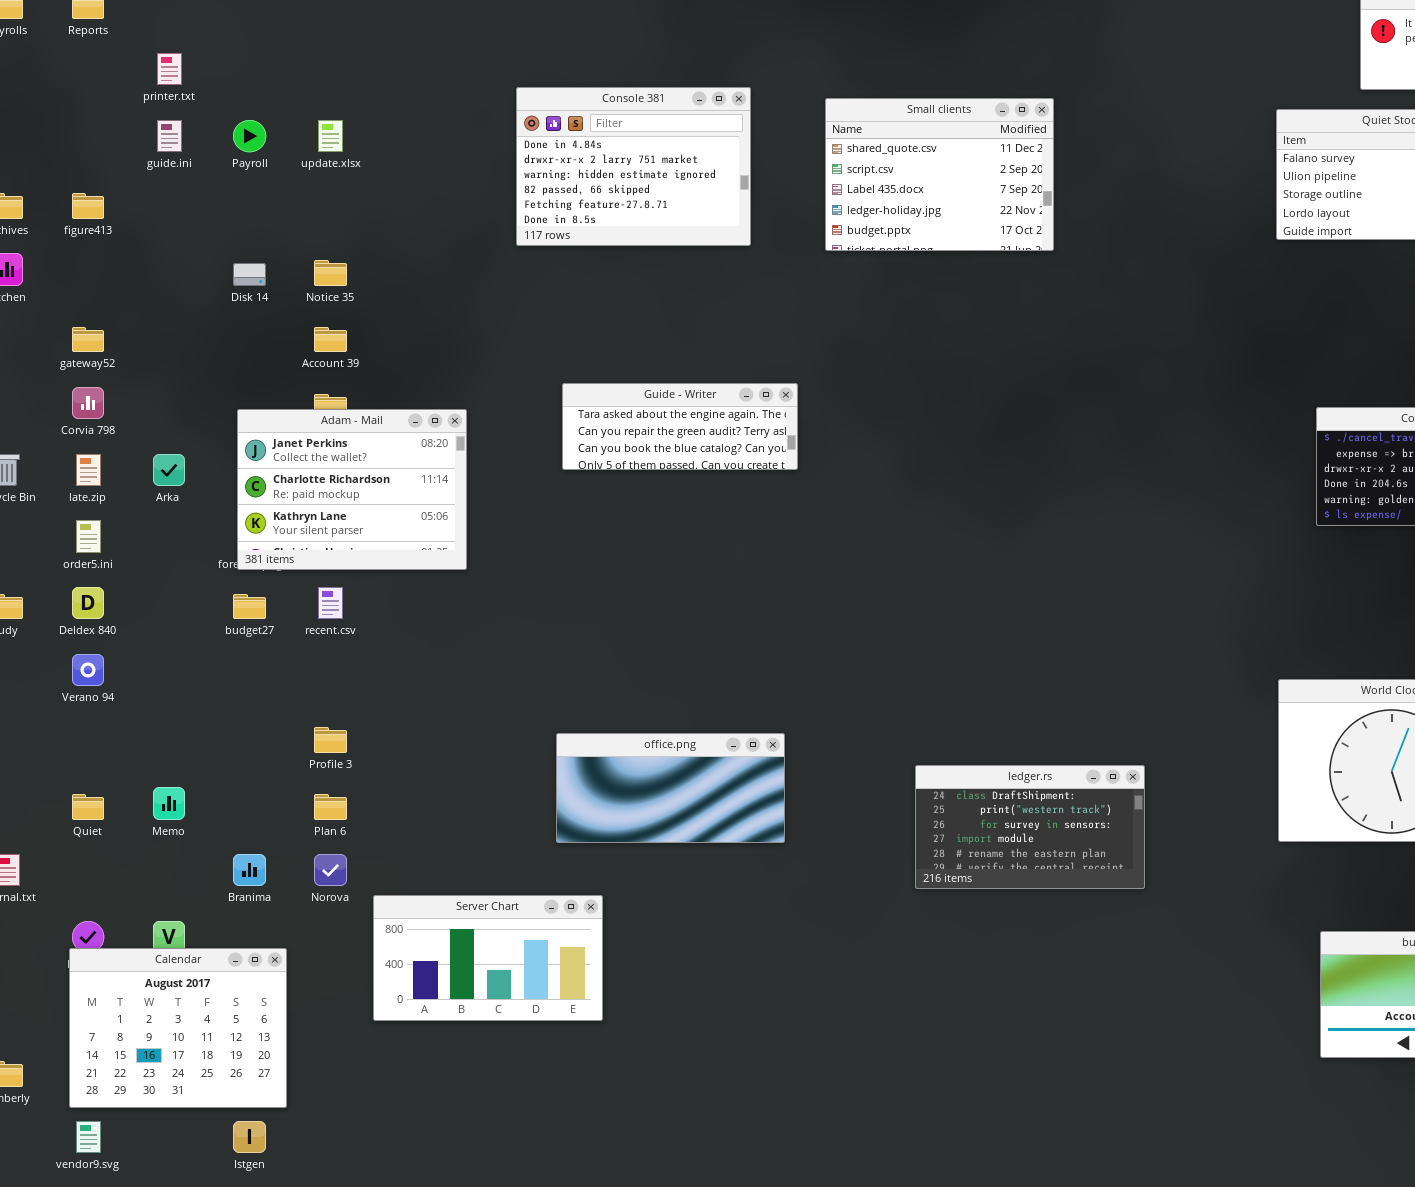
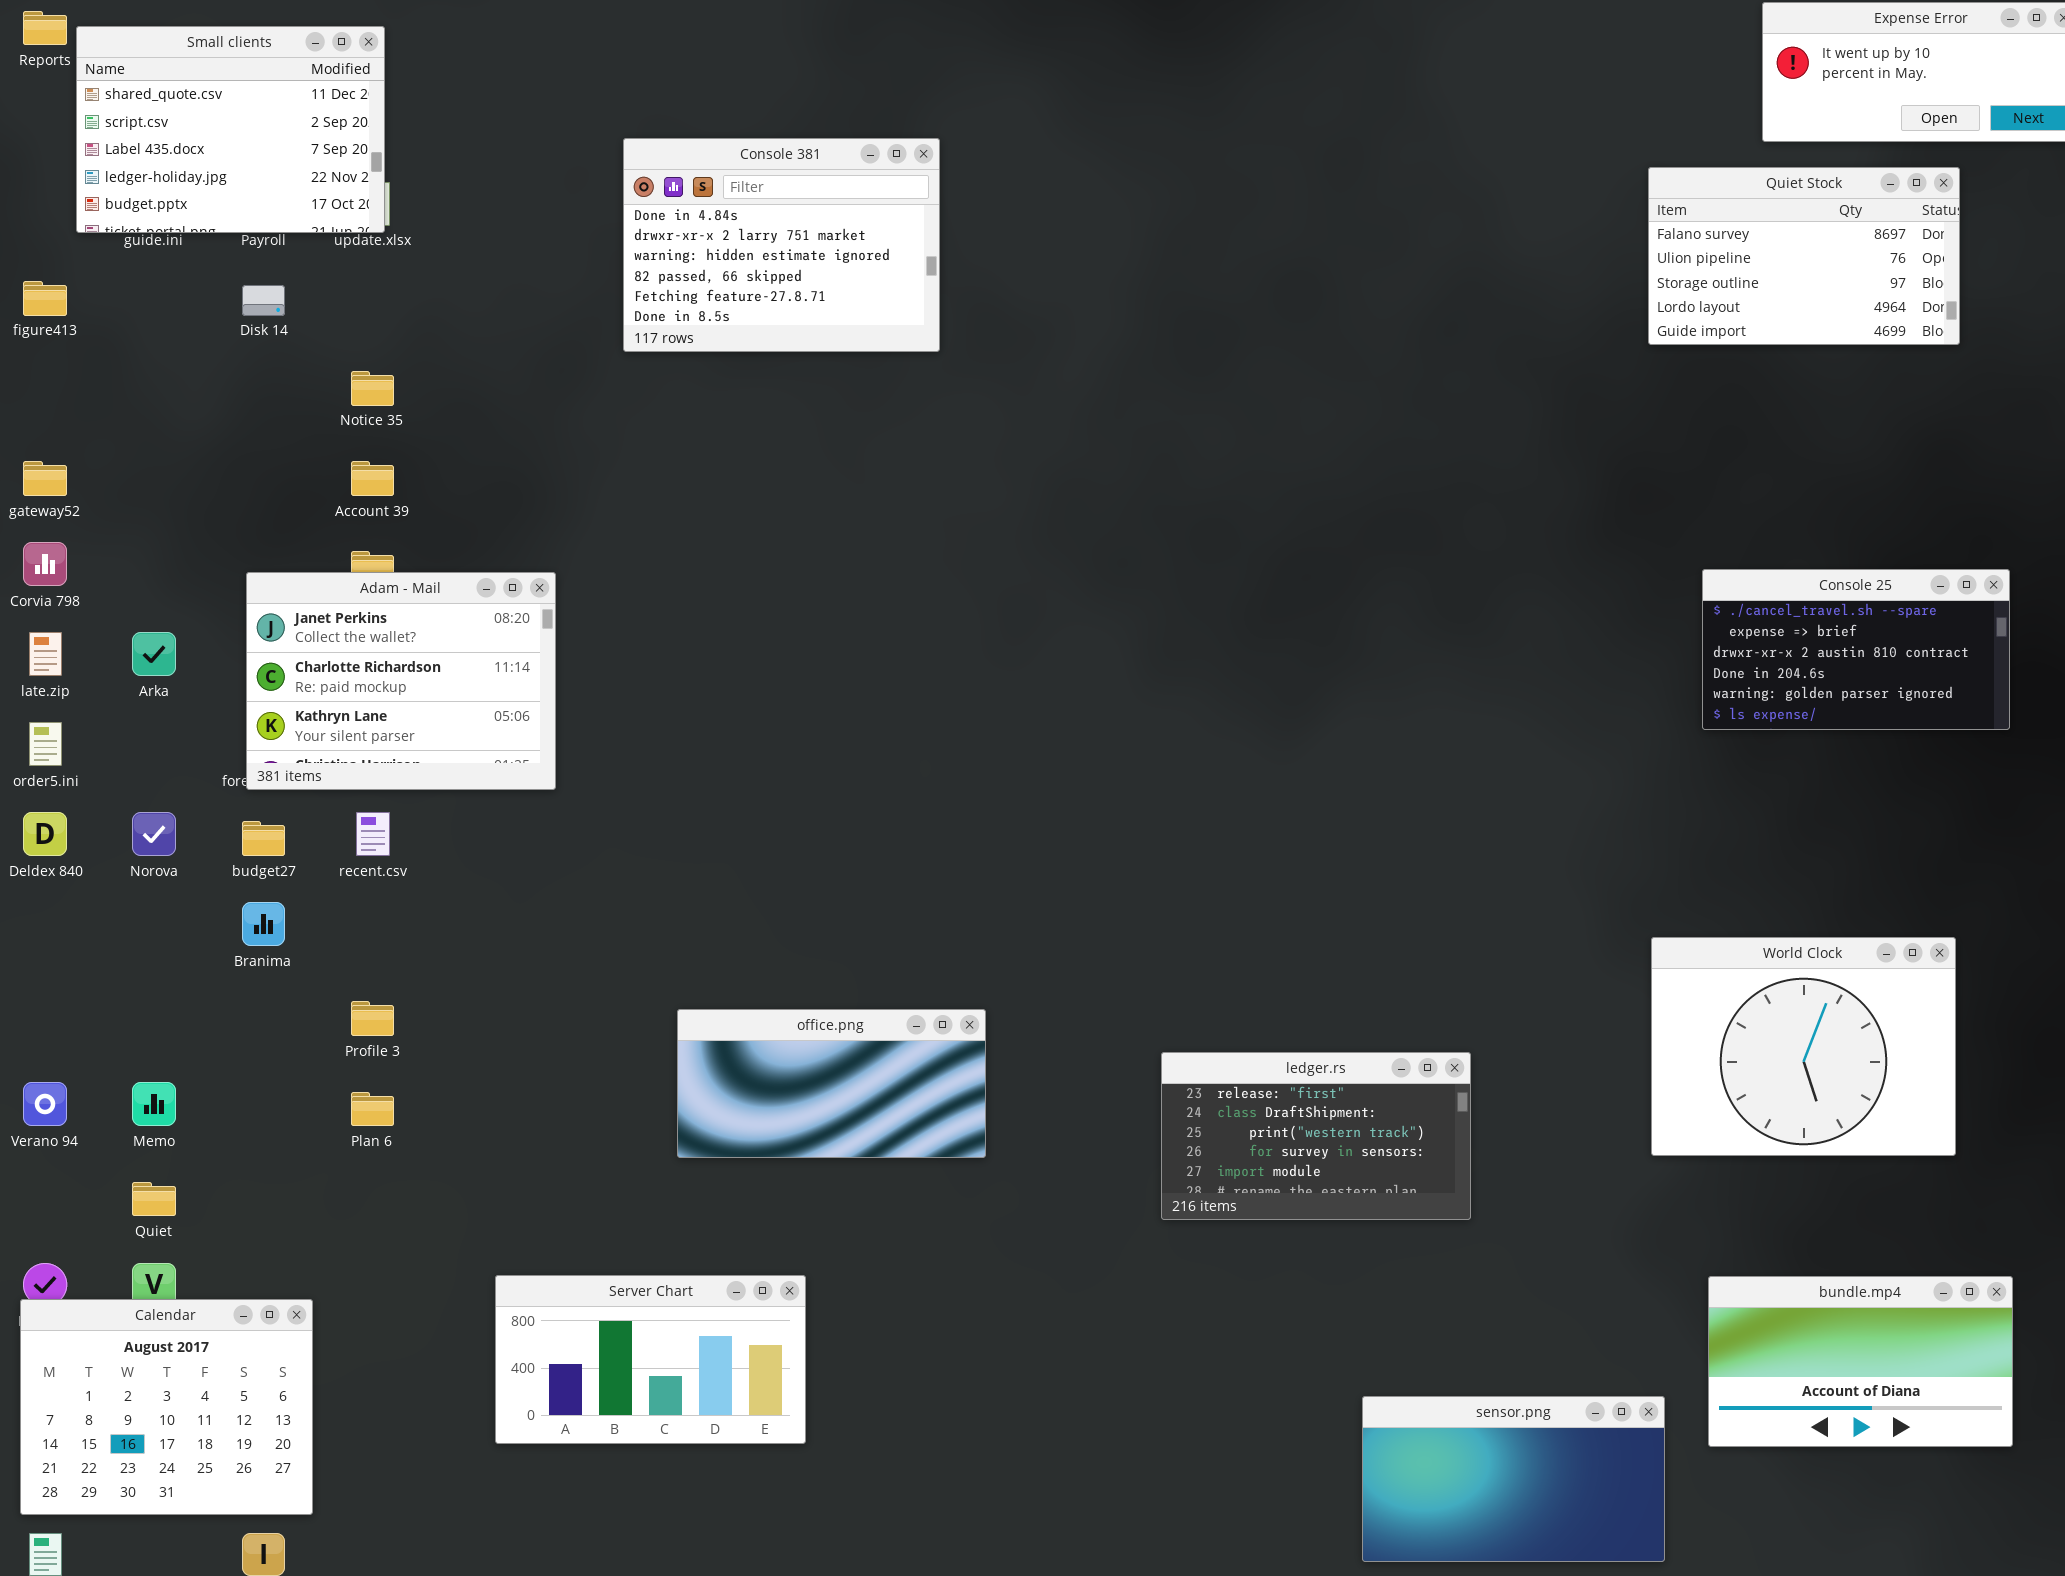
Small clients: [825,98,1054,251] -> [76,26,385,233], moved
Disk 14: [233,263,266,286] -> [242,285,285,316], moved
Guide - Writer: [562,383,798,470] -> none, closed
Verano 94: [72,654,104,686] -> [23,1082,67,1126], moved
ledger.rs: [915,765,1145,889] -> [1161,1052,1471,1220], scrolled up 1 row
Quiet: [72,794,104,820] -> [132,1182,176,1216], moved
Branima: [233,854,266,886] -> [242,902,285,946], moved
Norova: [314,854,347,886] -> [132,812,176,856], moved
Server Chart: [373,895,603,1021] -> [495,1275,806,1444], moved
sensor.png: none -> [1362,1396,1665,1562], opened

